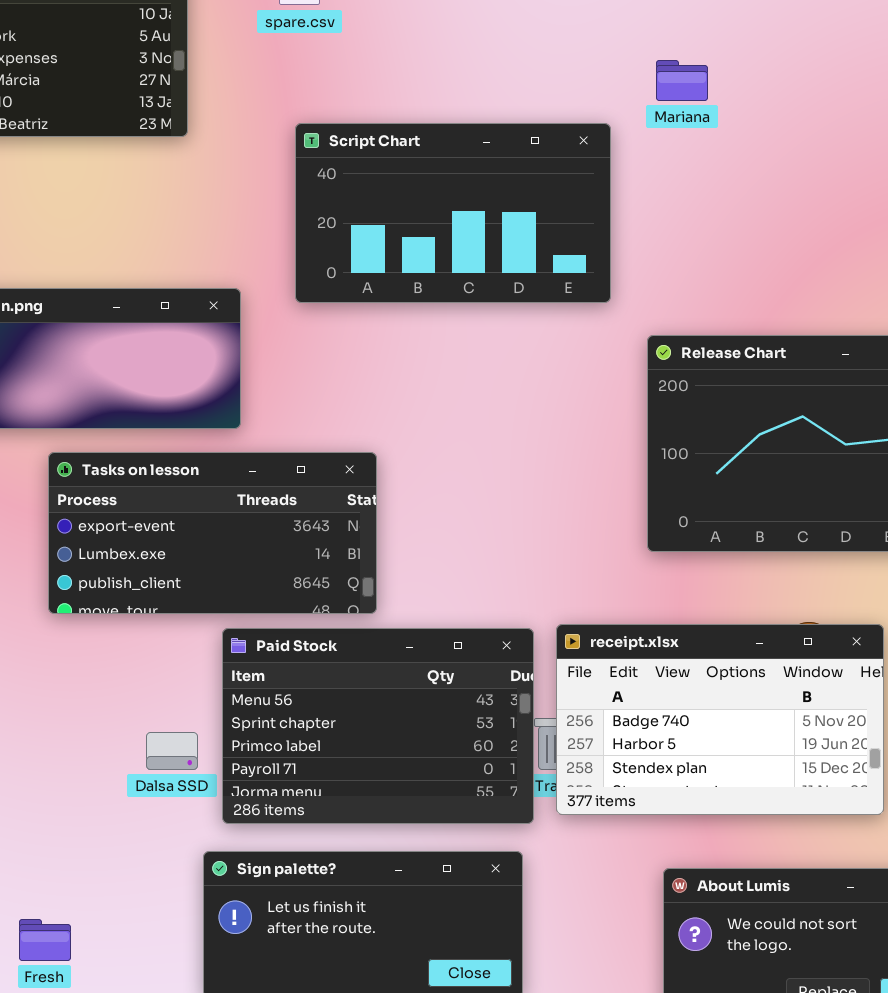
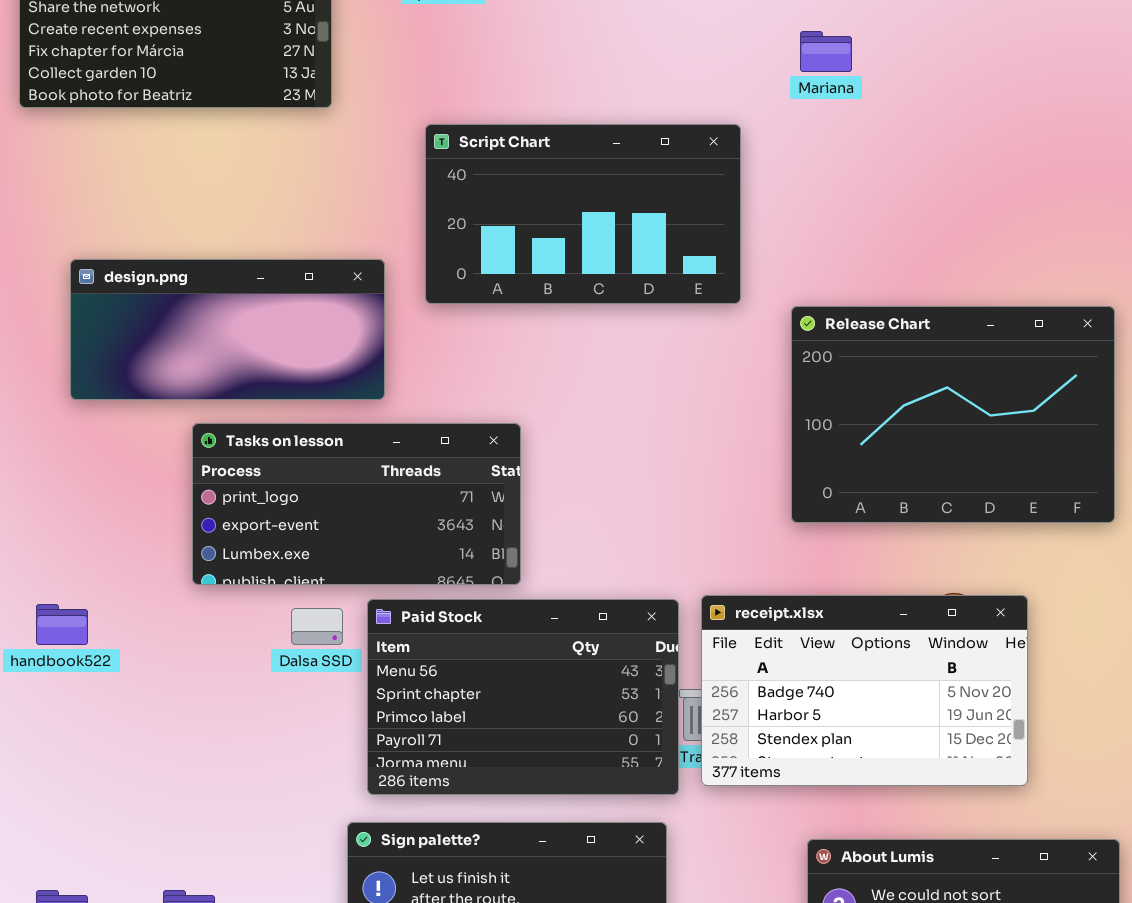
Script Chart: [295,123,611,303] -> [425,124,741,304], moved
Tasks on lesson: [48,452,377,614] -> [192,423,521,585], scrolled up 1 row
Dalsa SSD: [146,732,198,770] -> [291,608,343,645], moved

